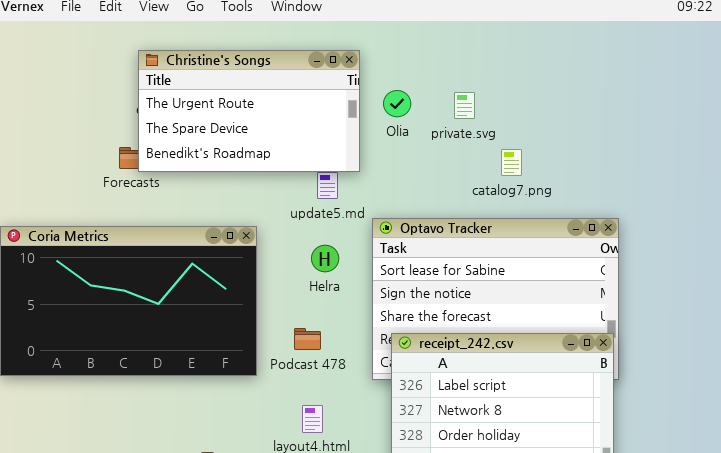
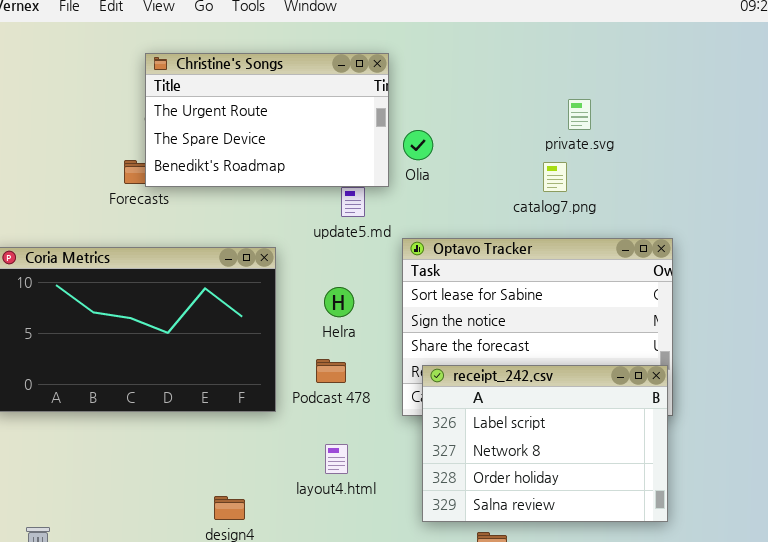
Olia: [383,90,411,117] -> [403,130,433,160], moved
private.svg: [454,92,475,119] -> [568,99,591,130], moved
Helra: [311,245,339,272] -> [324,287,354,317], moved

